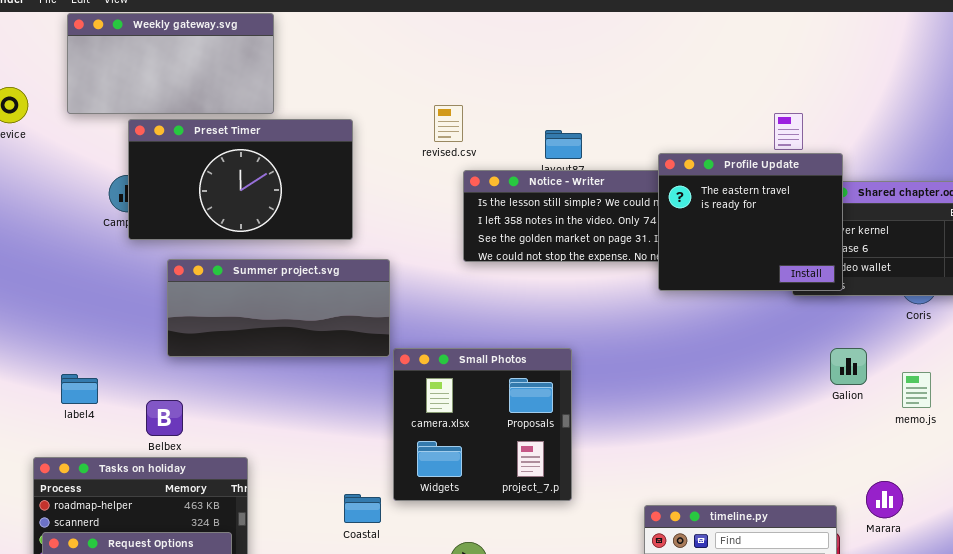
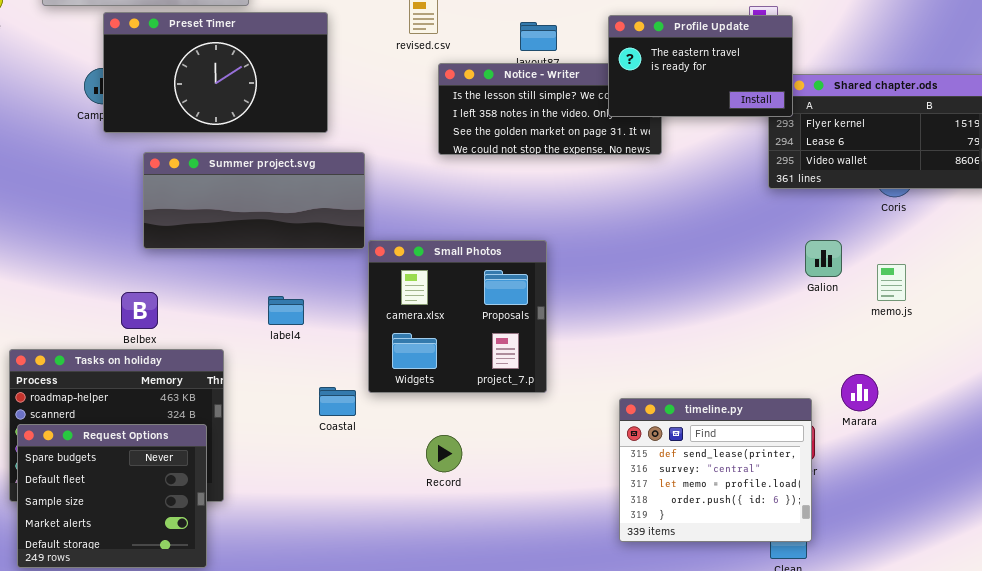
Profile Update: [658,153,843,291] -> [608,15,793,117], moved, resized
label4: [61,374,98,404] -> [268,296,304,325], moved

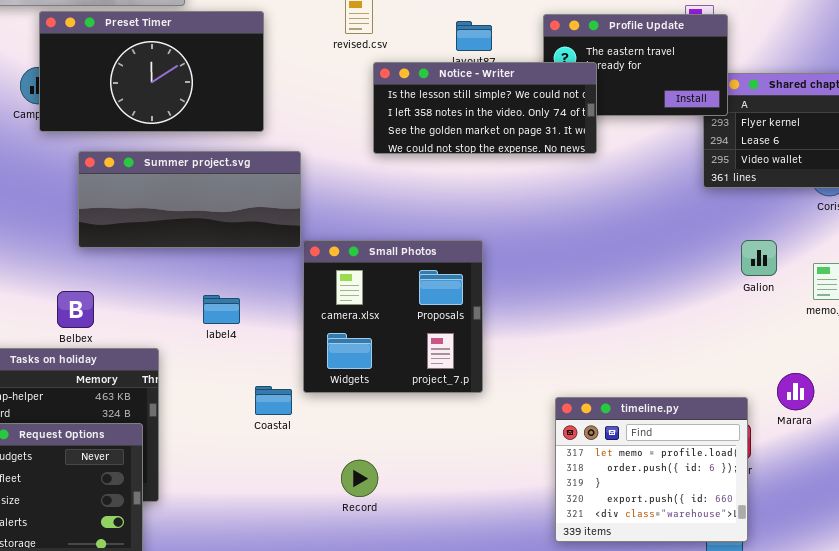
Notice - Writer: [438,63,662,155] -> [373,62,597,154], raised
timeline.py: [619,398,812,542] -> [555,397,748,542], scrolled down 2 rows
Record: [426,435,462,472] -> [341,460,378,497], moved

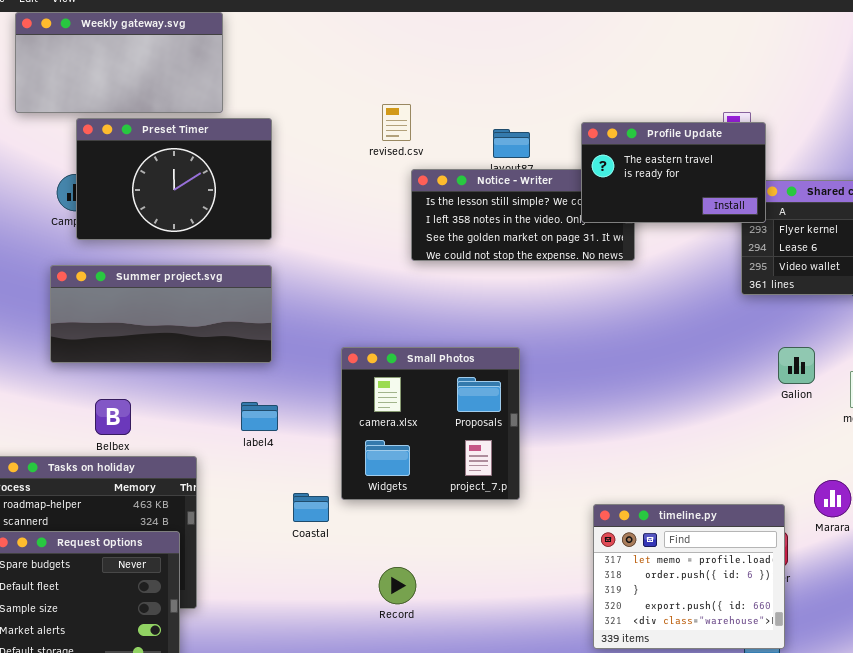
Preset Timer: [39,11,264,132] -> [76,118,272,240], resized
Profile Update: [543,14,728,116] -> [581,122,766,223], raised
Summer project.svg: [78,151,301,248] -> [50,265,272,363], moved

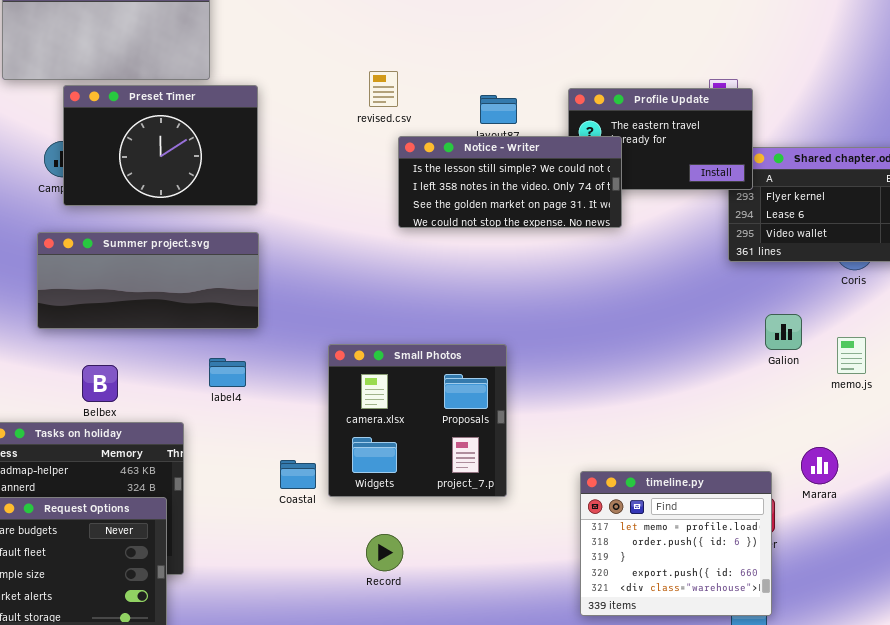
Notice - Writer: [411,169,635,261] -> [398,136,622,228], raised
Small Photos: [341,347,520,500] -> [328,344,507,497], moved
label4: [241,402,278,431] -> [209,358,246,387], moved

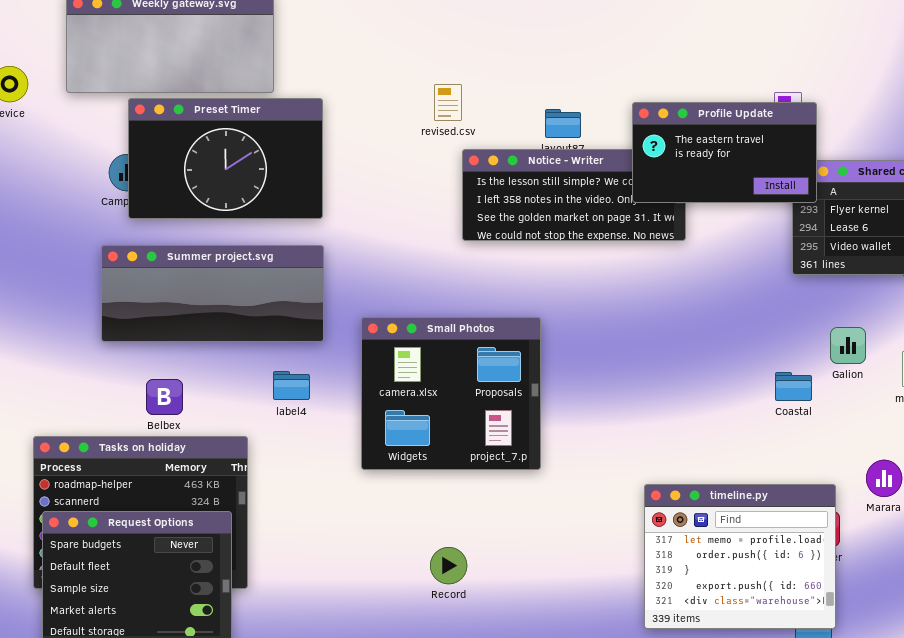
Profile Update: [568,88,753,190] -> [632,102,817,203], raised
Small Photos: [328,344,507,497] -> [361,317,541,470], moved
Coastal: [280,460,316,489] -> [775,372,812,401], moved

